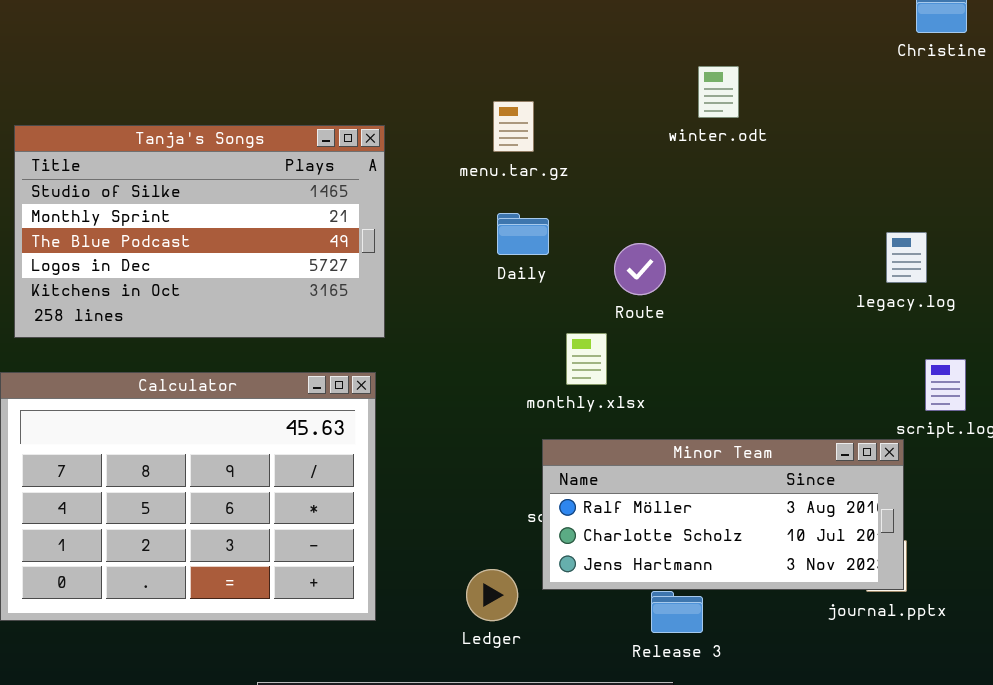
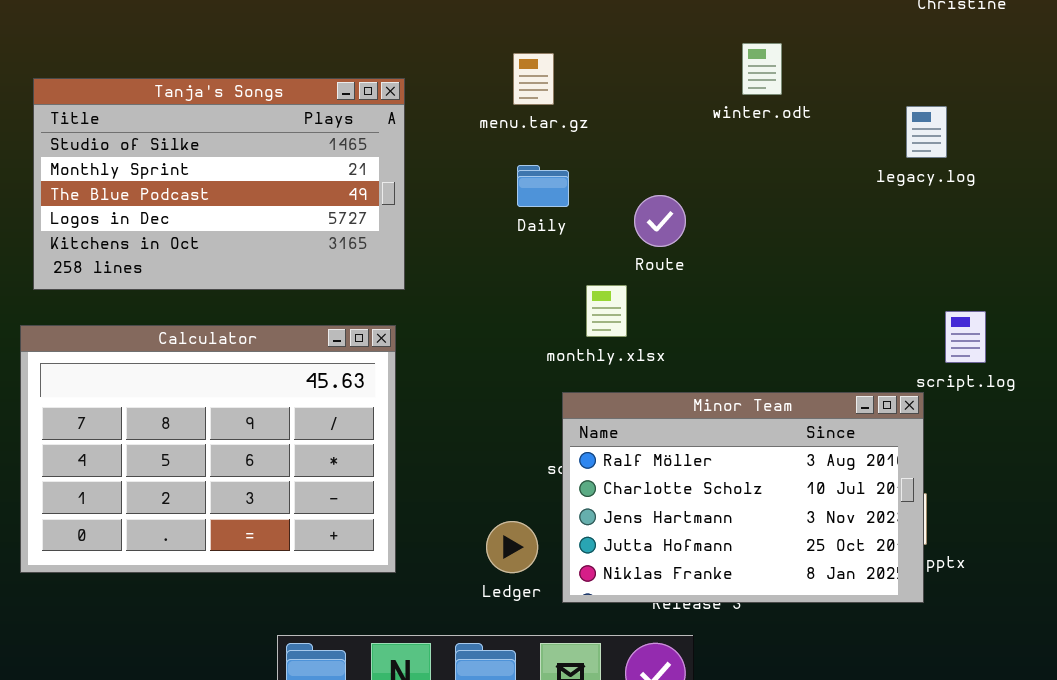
winter.odt: [698,66,739,118] -> [742,43,782,95], moved
legacy.log: [886,232,927,283] -> [906,106,947,158], moved
Minor Team: [542,439,904,590] -> [562,392,924,603], resized

